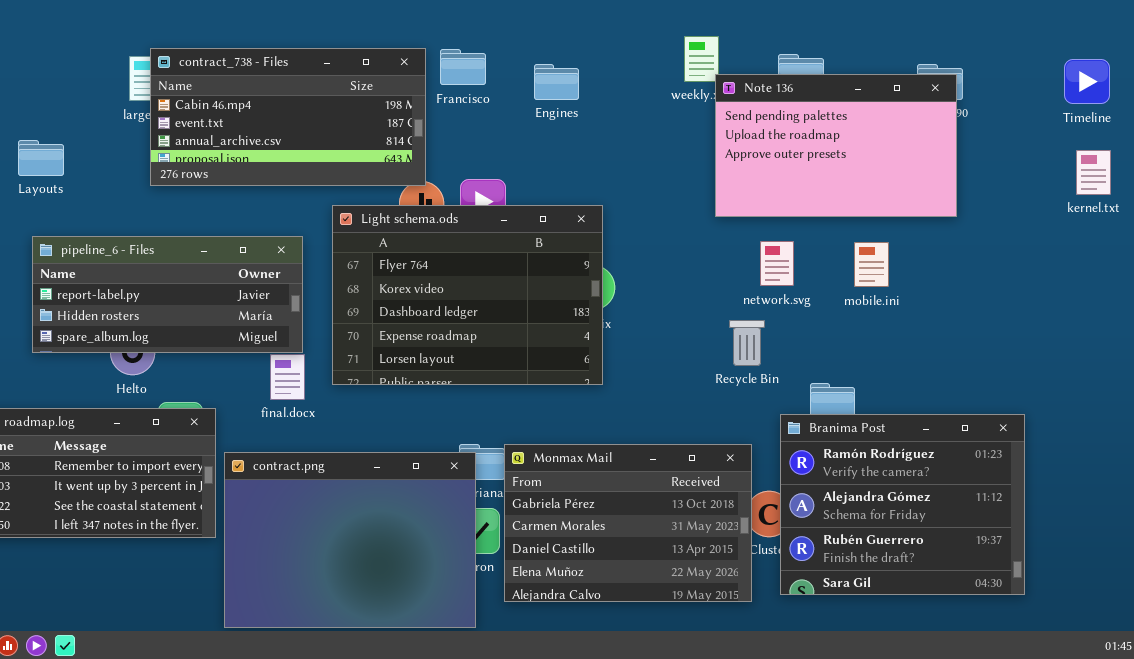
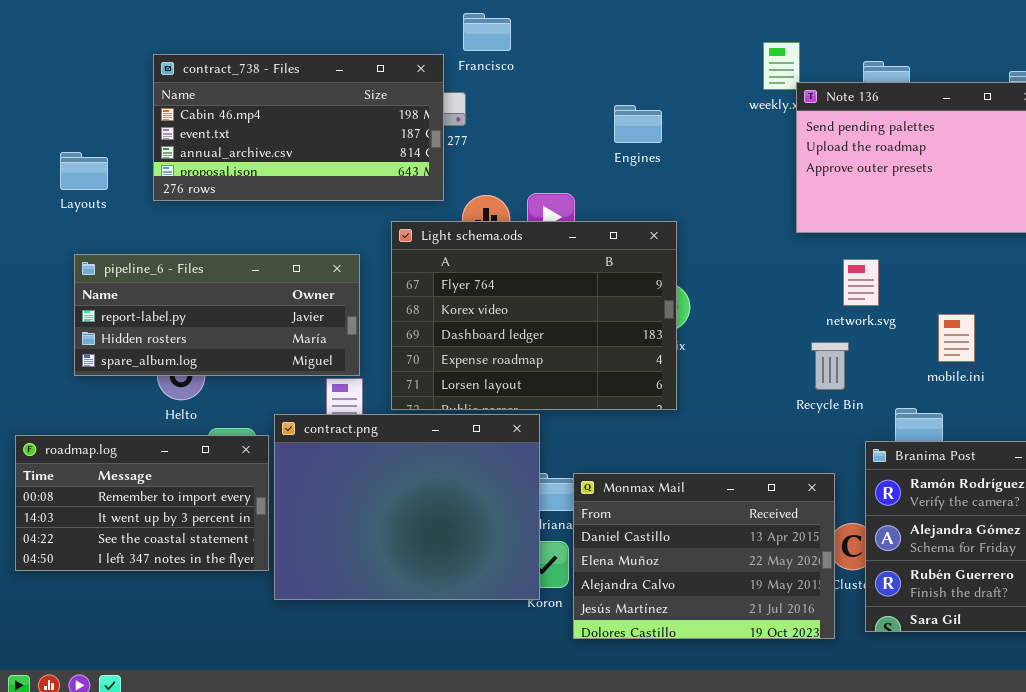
contract_738 - Files: [150,48,426,186] -> [153,54,444,201], moved
Francisco: [440,49,486,85] -> [463,13,511,51], moved
Engines: [534,64,579,100] -> [614,105,662,143], moved
mobile.ini: [854,242,889,287] -> [938,314,975,362], moved
Monmax Mail: [504,444,752,602] -> [573,473,835,639], scrolled down 2 rows
contract.png: [224,452,476,628] -> [274,414,540,600], moved

